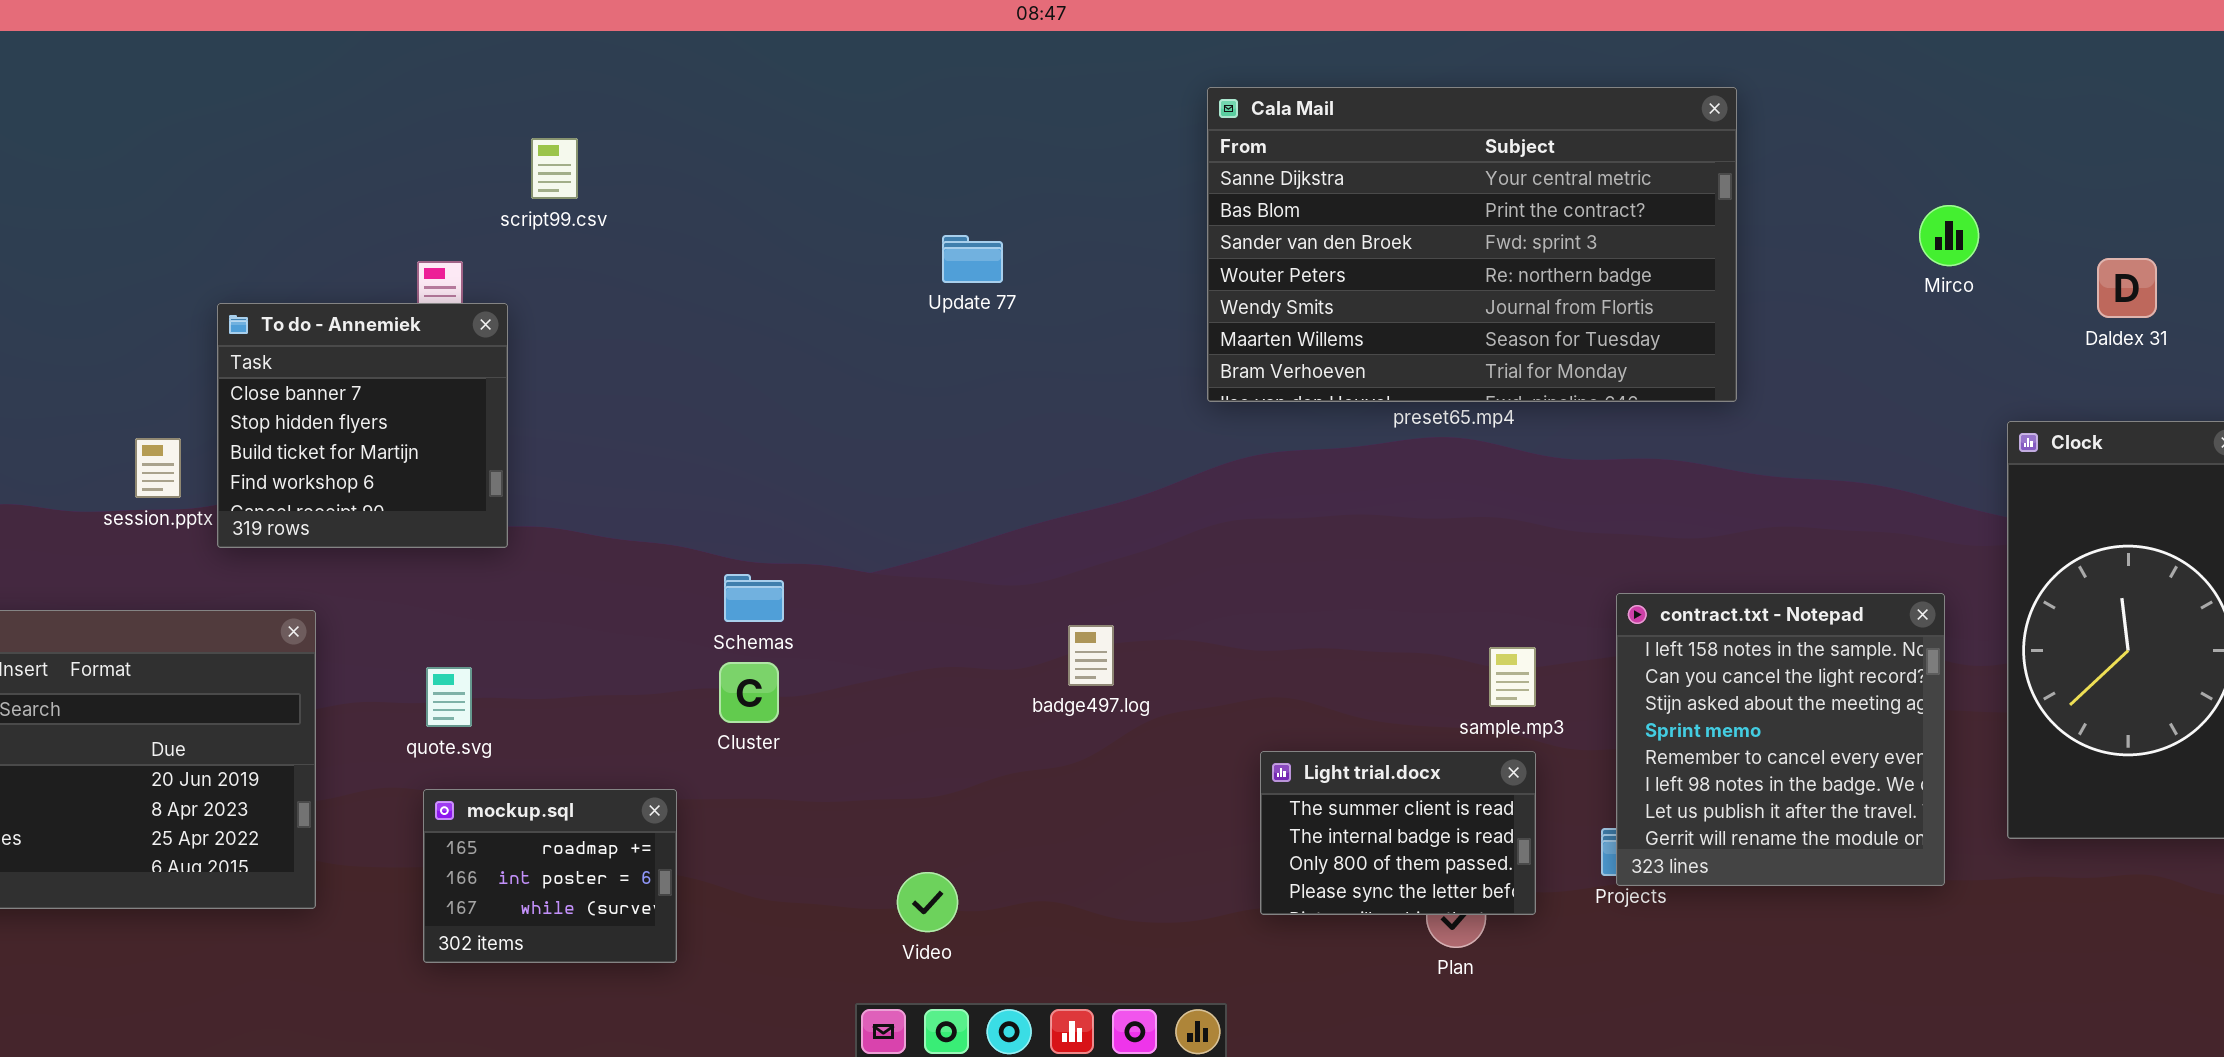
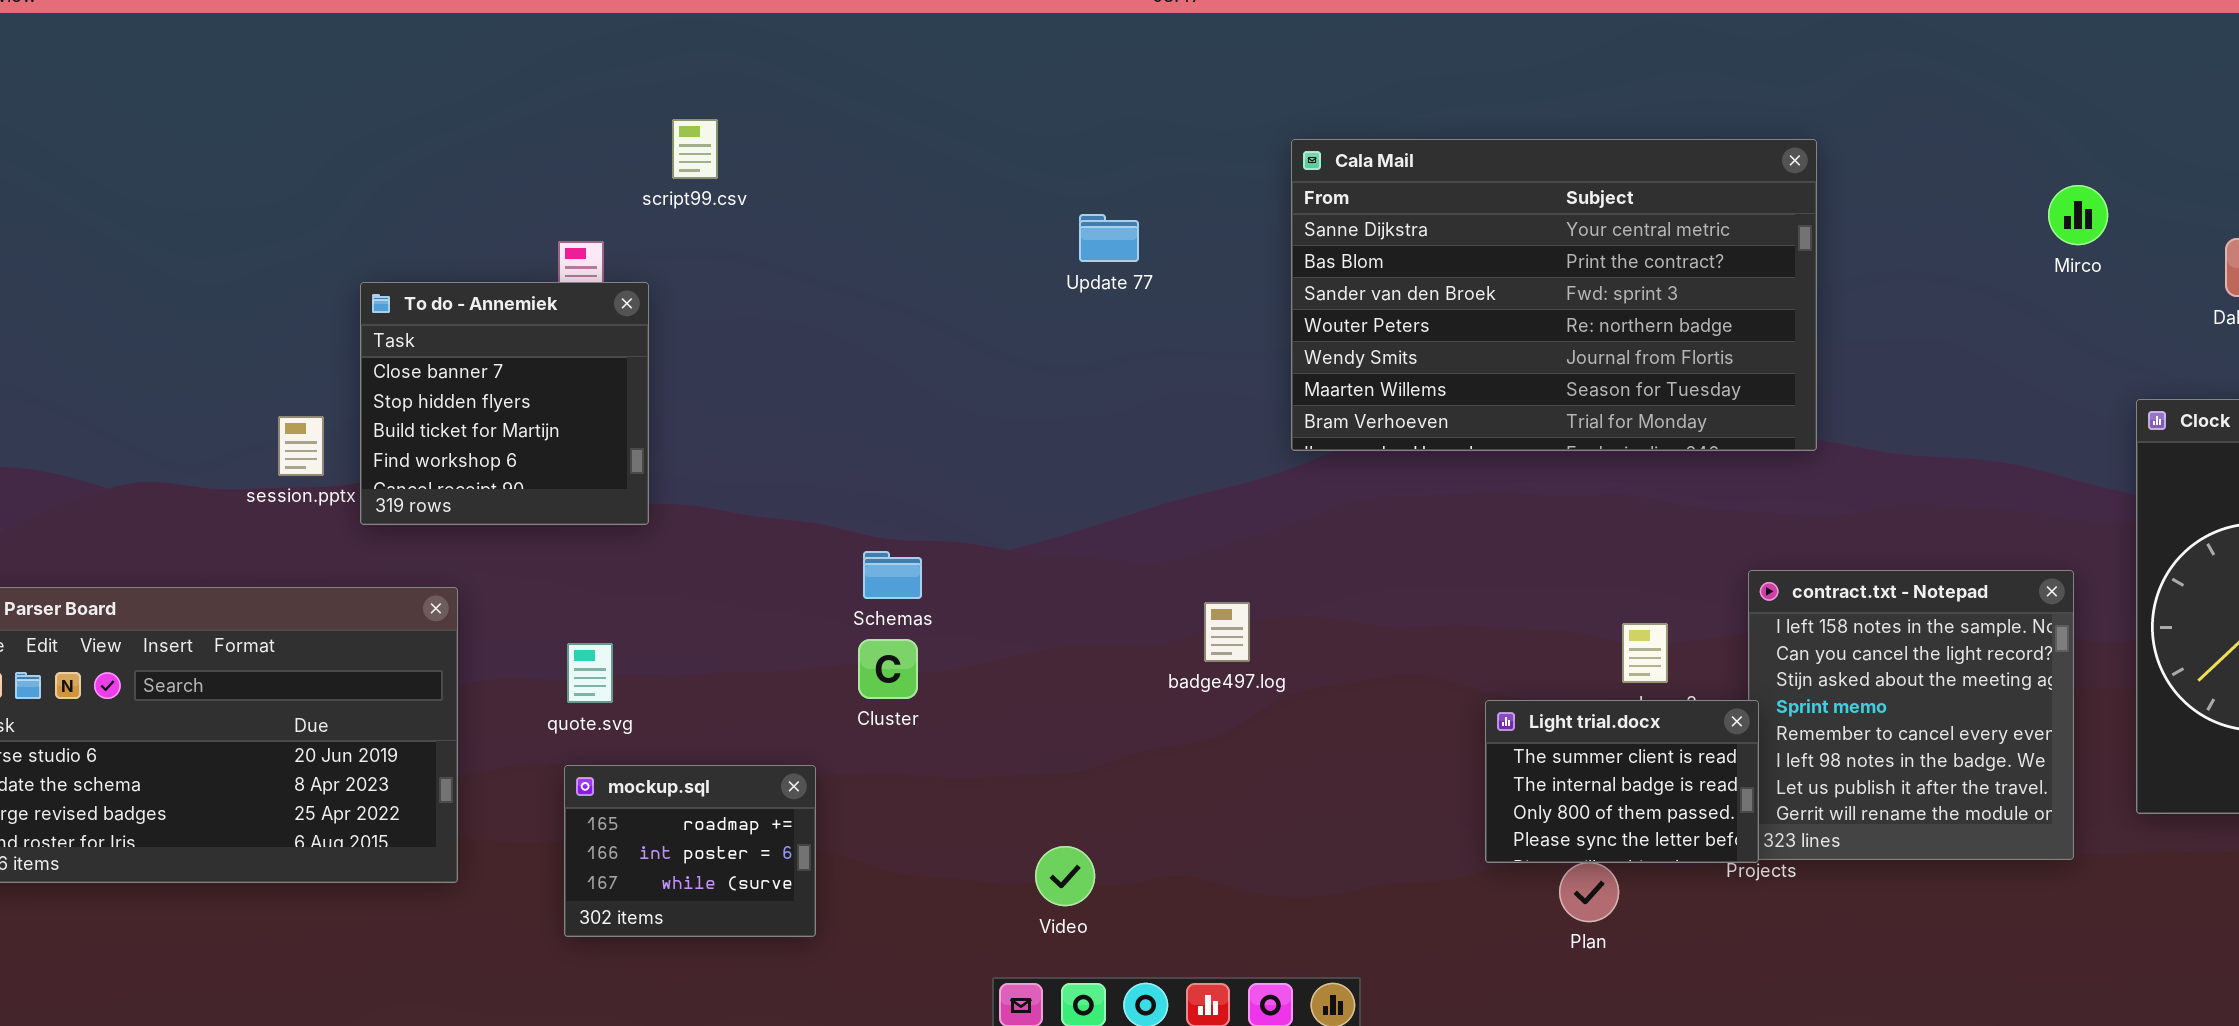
Cala Mail: [1207,87,1737,402] -> [1291,139,1817,451], moved
Light trial.docx: [1260,751,1536,915] -> [1485,700,1759,863], moved

